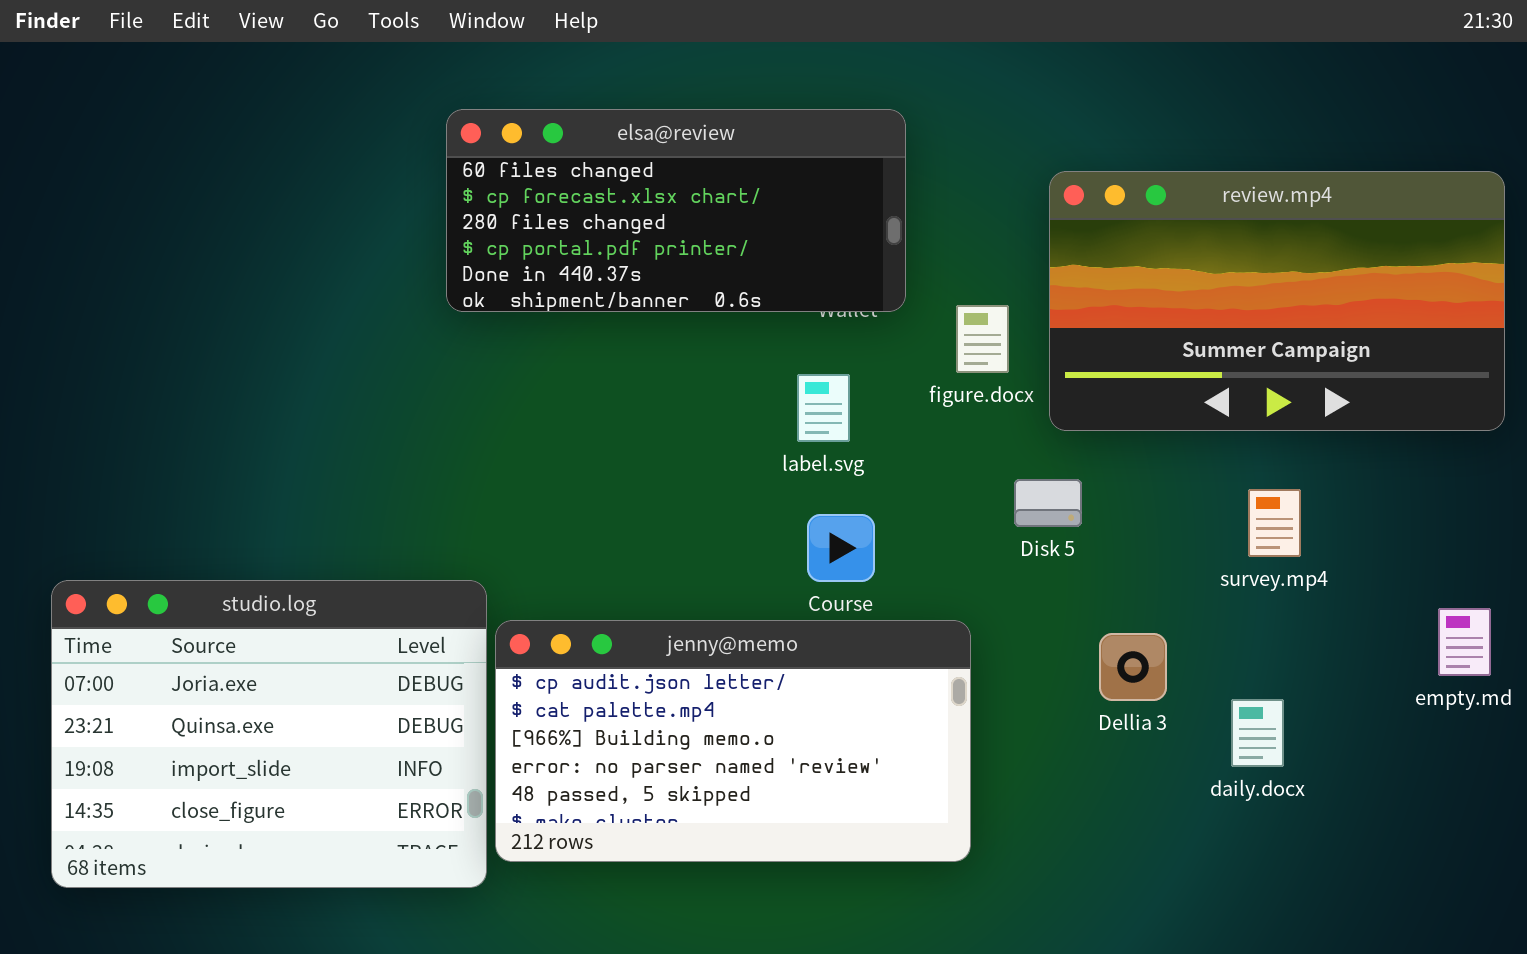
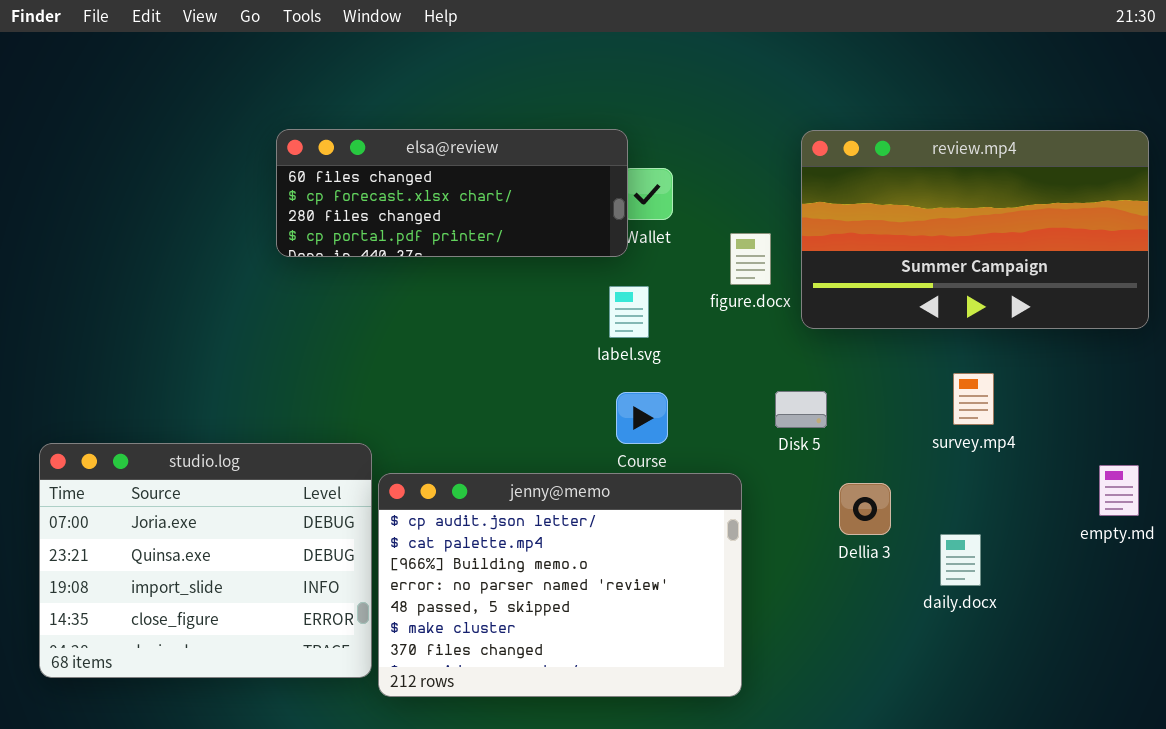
elsa@review: [446,109,906,312] -> [276,129,628,257], moved, resized
Disk 5: [1014,479,1082,527] -> [775,391,827,428], moved
jenny@memo: [495,620,971,862] -> [378,473,742,697], resized

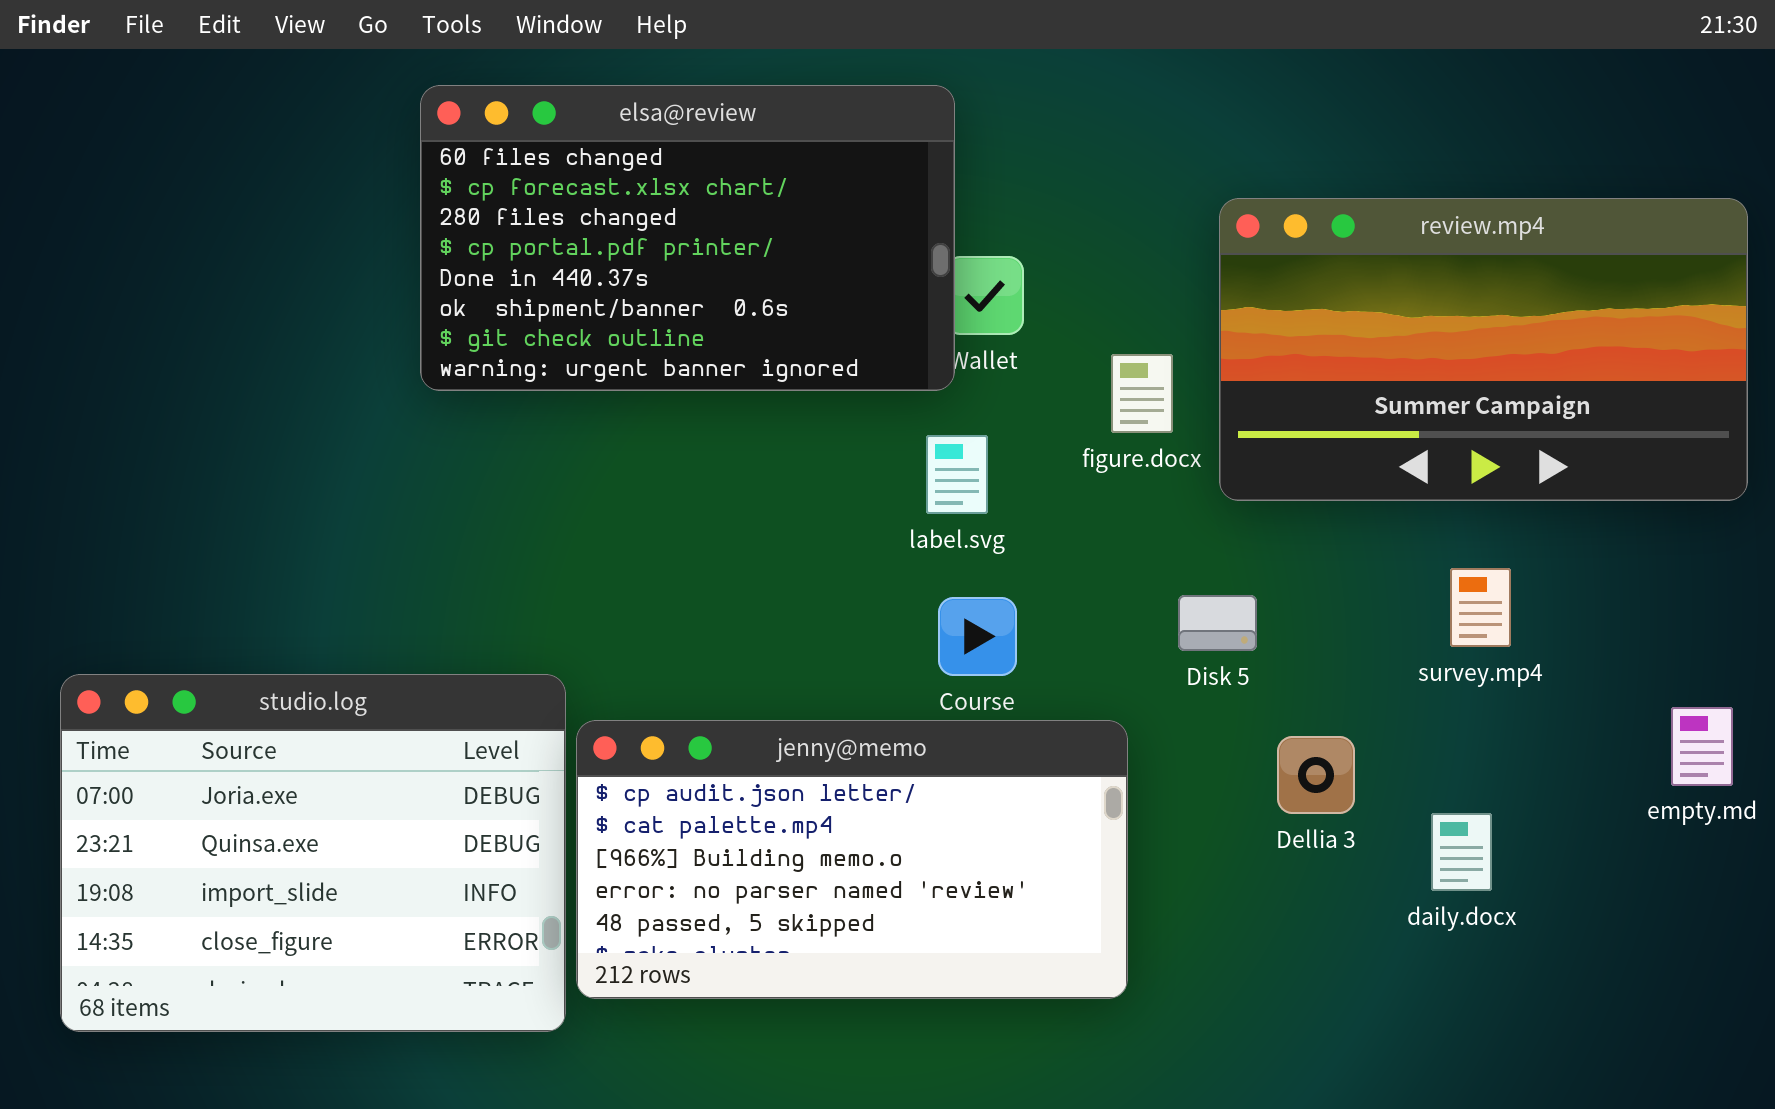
elsa@review: [276,129,628,257] -> [420,85,955,391], resized
jenny@memo: [378,473,742,697] -> [576,720,1128,999], resized

